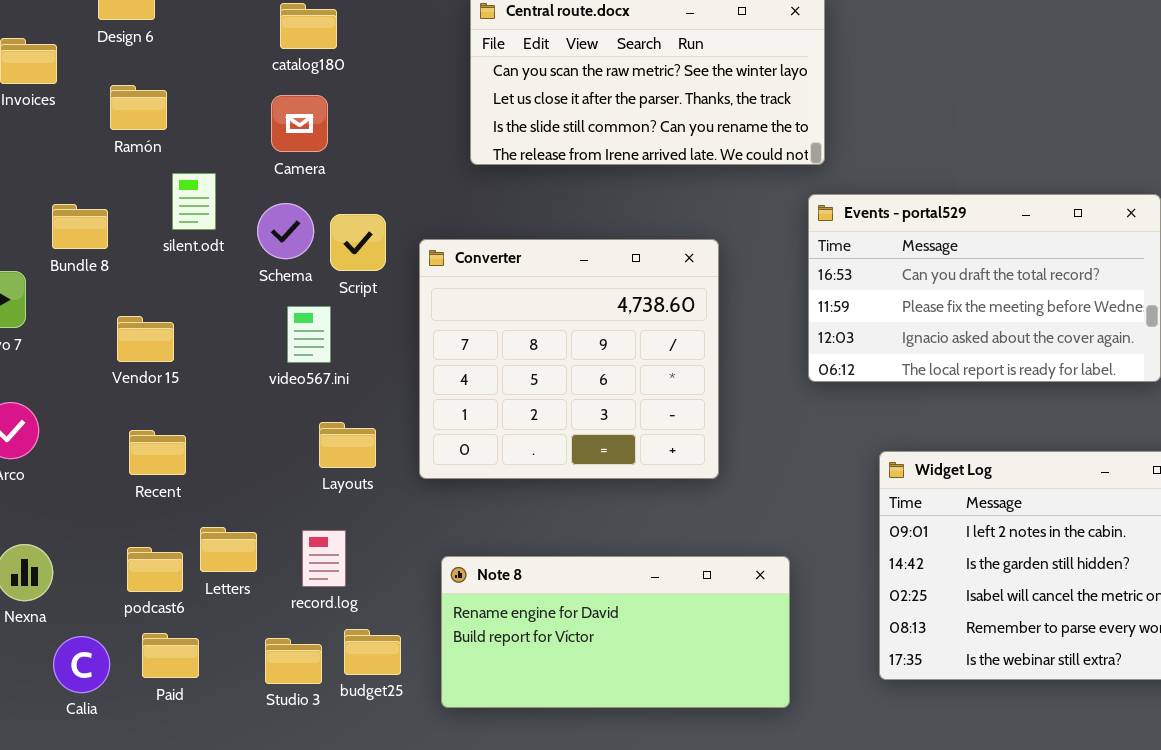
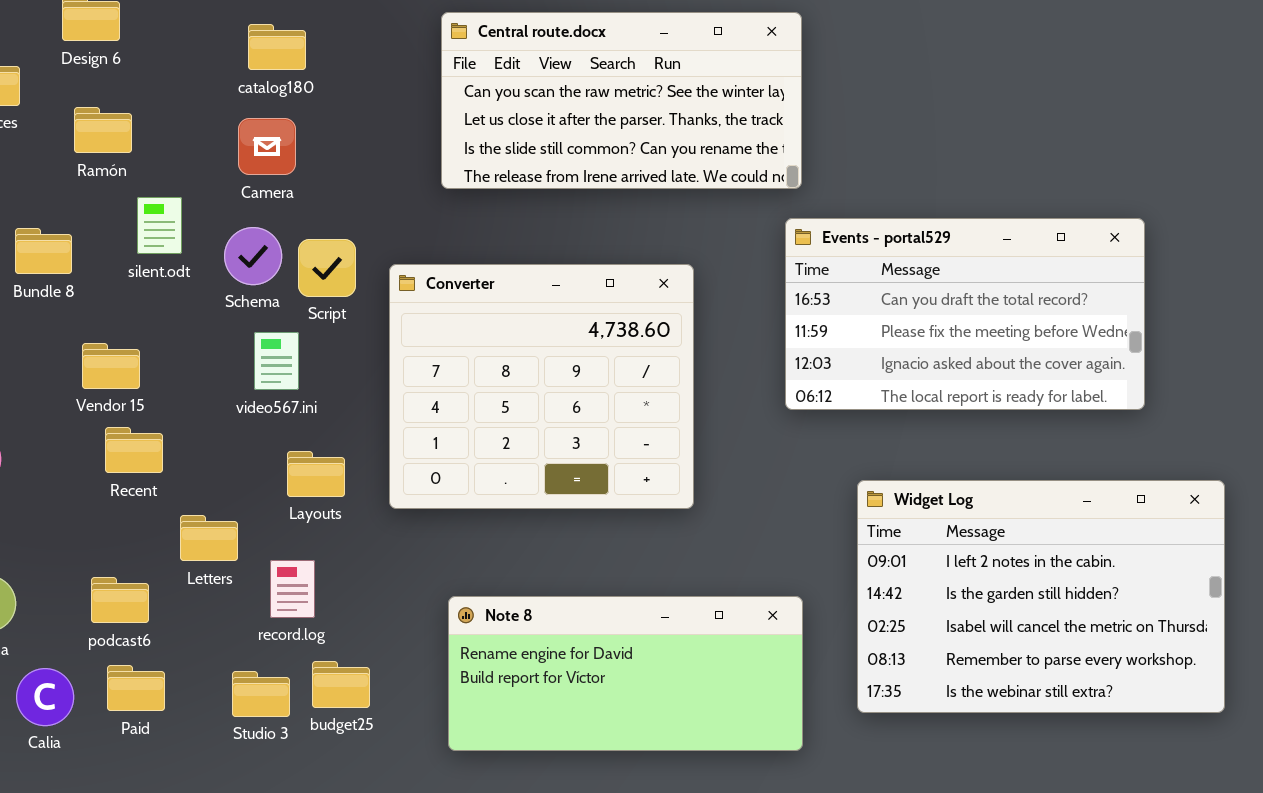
Recent: [129,430,186,475] -> [105,427,163,473], moved
Letters: [200,527,257,572] -> [180,515,238,561], moved
Note 8: [441,556,790,708] -> [448,596,803,751], moved

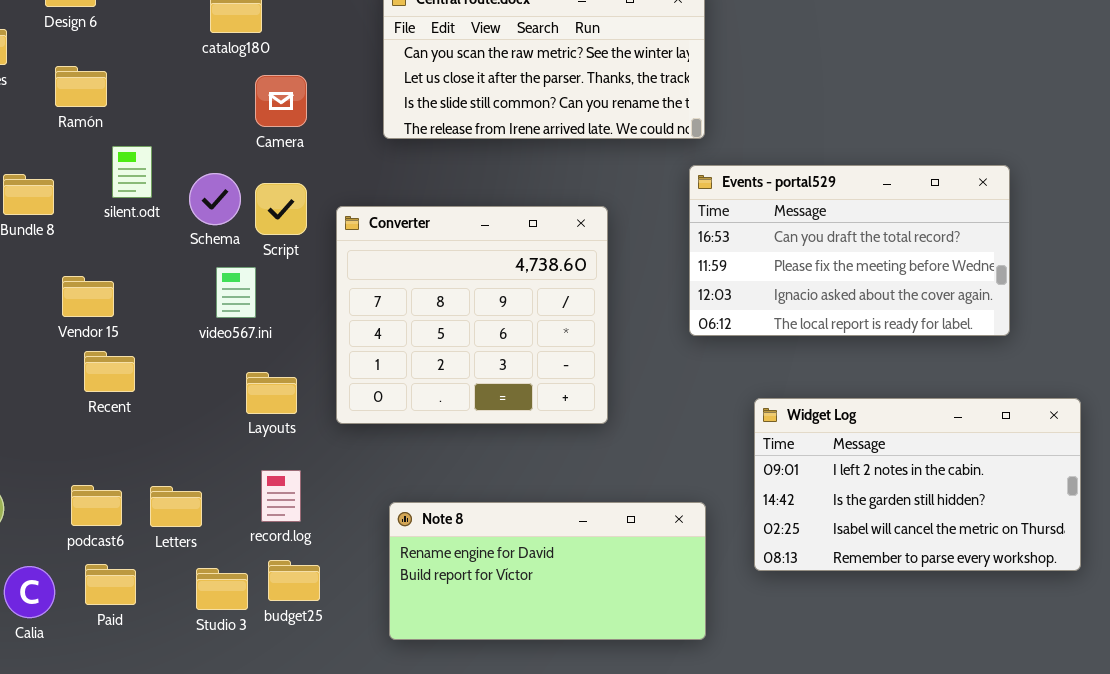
Camera: [238,118,296,175] -> [255,75,307,127], moved
Widget Log: [857,480,1225,713] -> [754,398,1081,571], resized
Letters: [180,515,238,561] -> [150,486,202,527], moved
record.log: [270,560,315,618] -> [261,470,301,522], moved

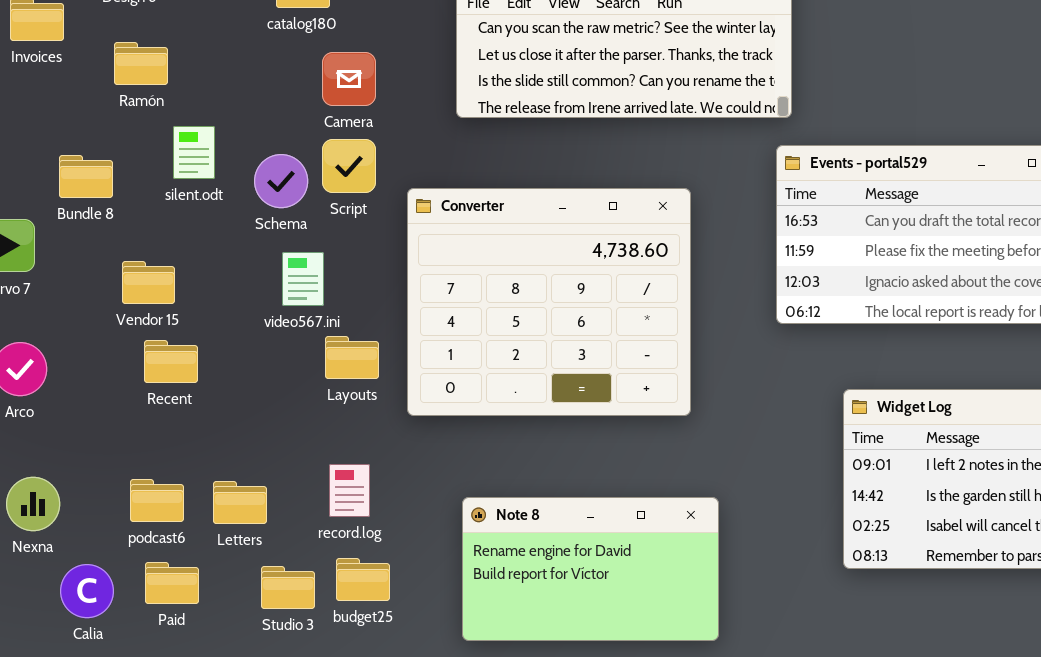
Script: [255,183,307,235] -> [322,139,376,193], moved
Layouts: [246,372,297,414] -> [325,336,379,379], moved
Note 8: [389,502,706,640] -> [462,497,719,641], resized

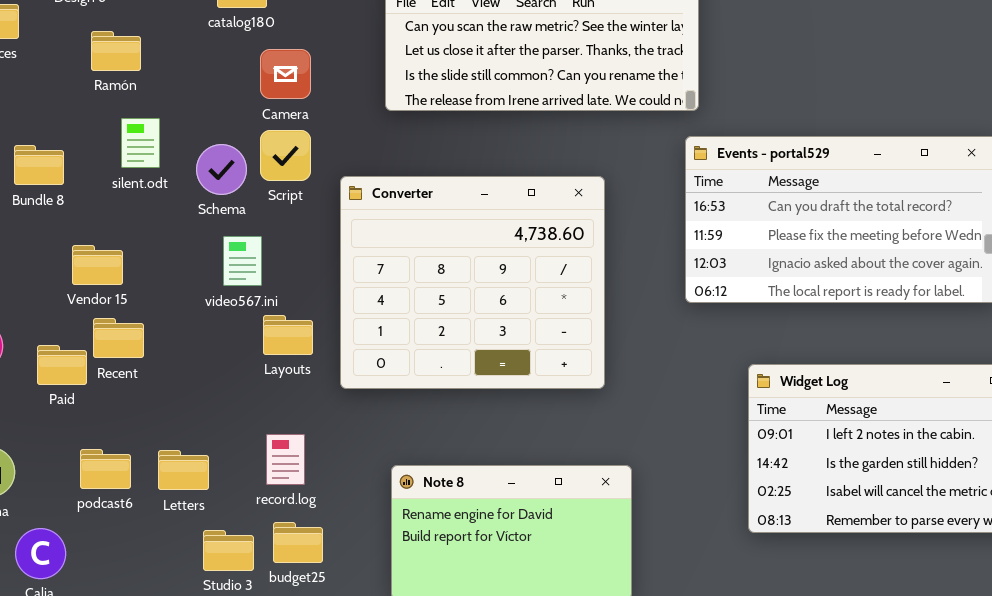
Ramón: [114,42,168,85] -> [91,31,141,71], moved
Paid: [145,562,199,604] -> [37,345,87,385], moved

